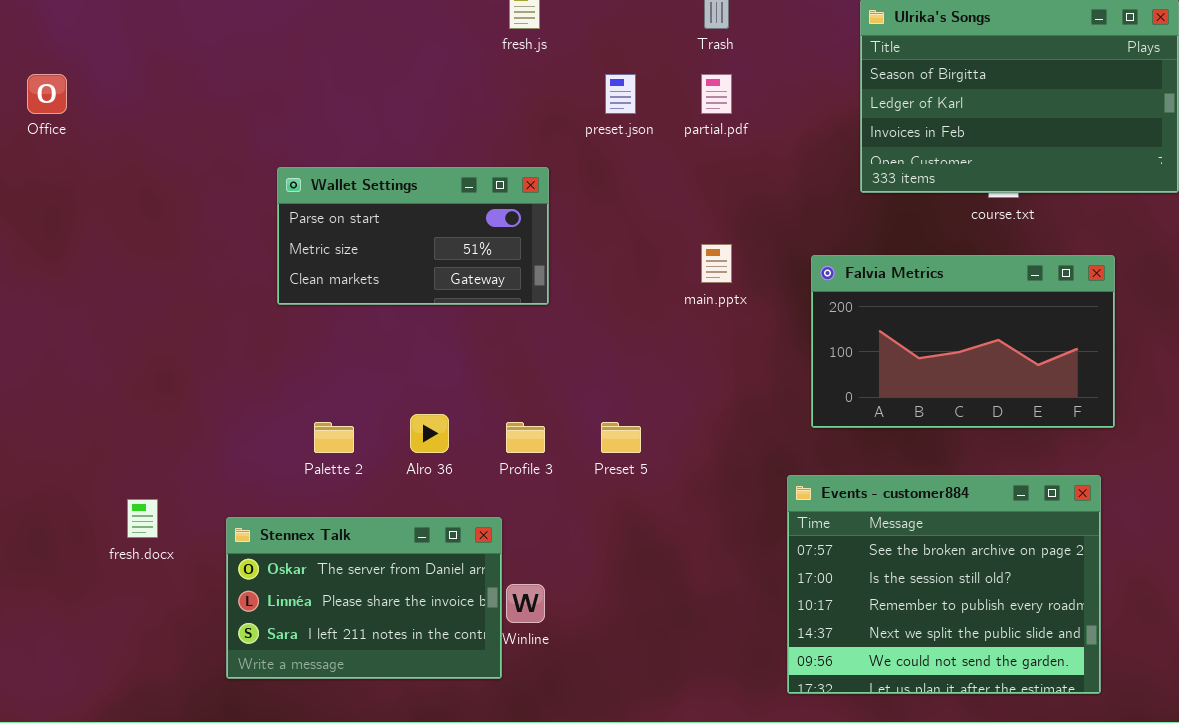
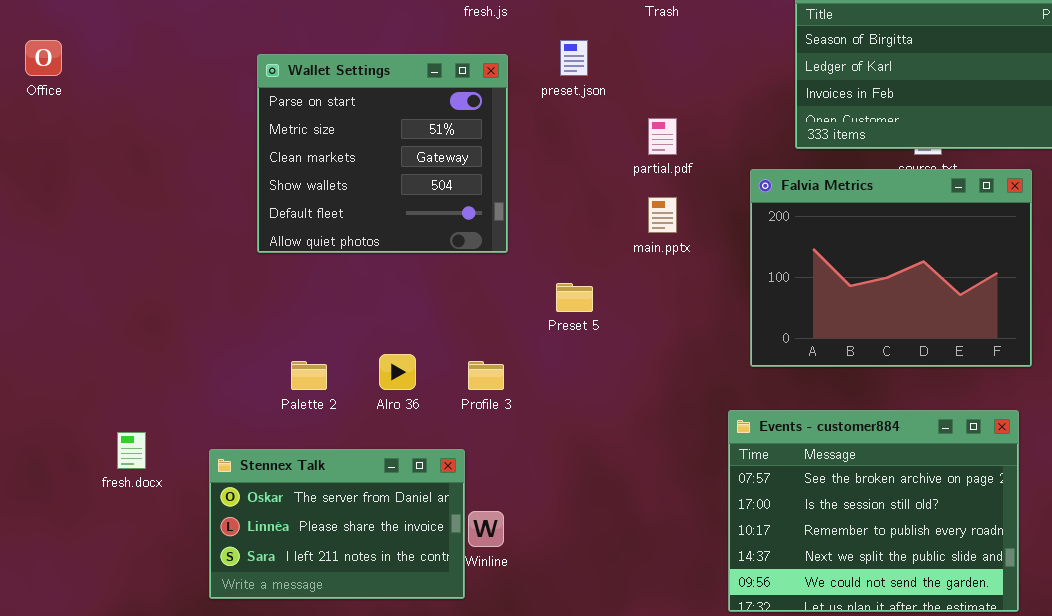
partial.pdf: [701,74,732,114] -> [648,118,677,155], moved
Wallet Settings: [277,167,549,305] -> [257,54,508,253], resized
Falvia Metrics: [811,255,1115,428] -> [750,169,1032,367], resized
Preset 5: [601,422,641,453] -> [556,283,593,312], moved

